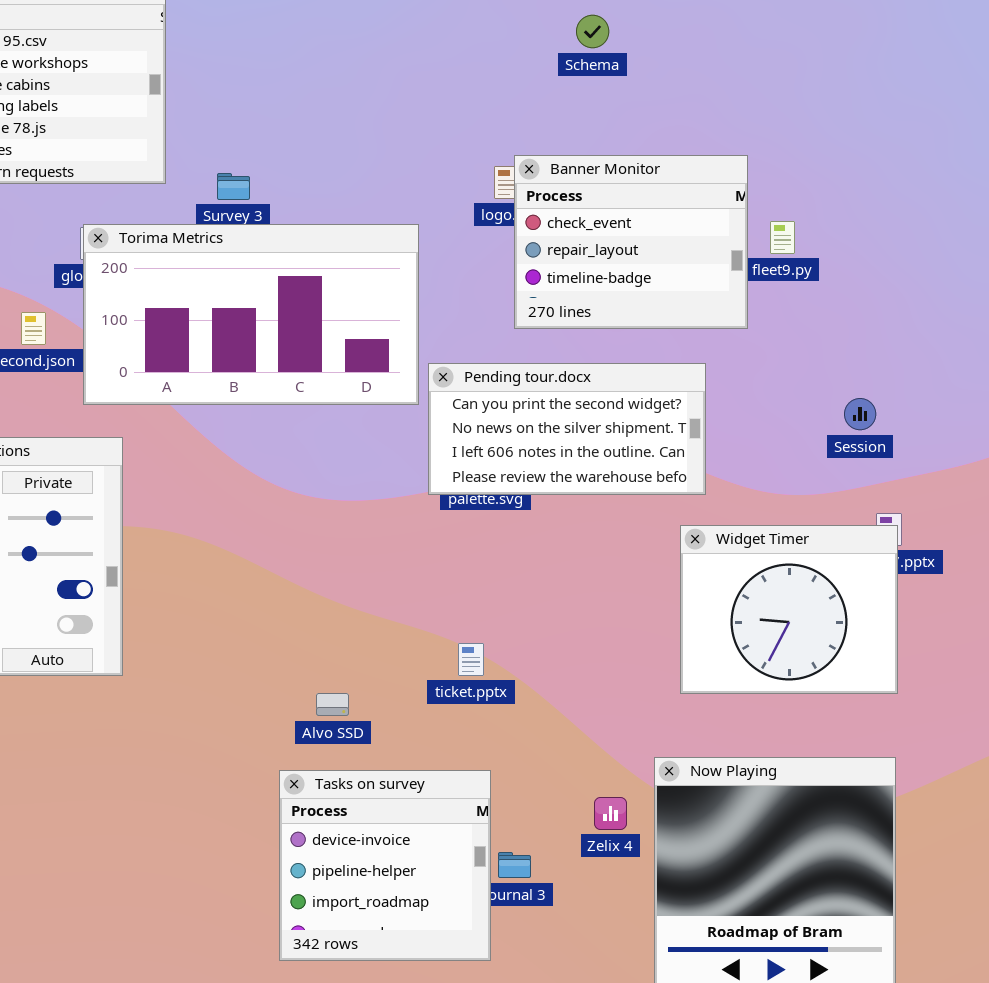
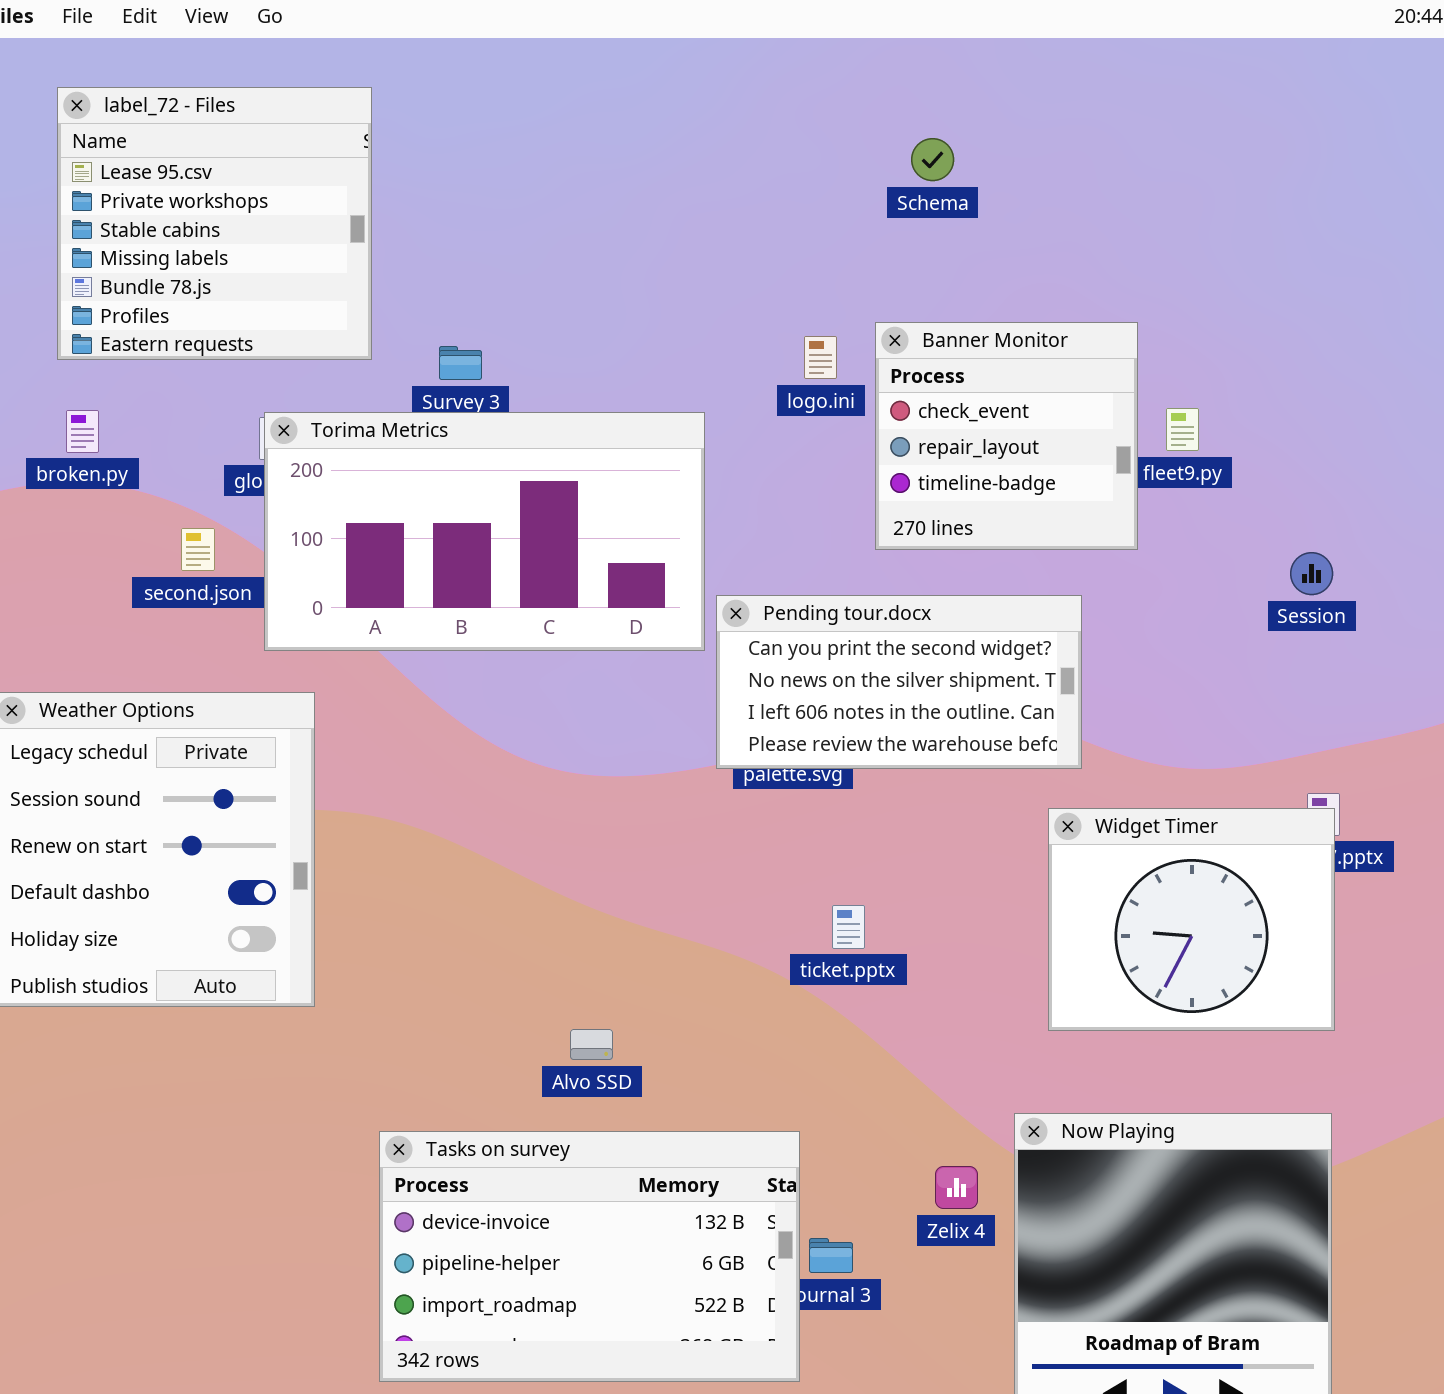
Banner Monitor: [514,155,748,329] -> [875,322,1138,550], resized
Session: [844,398,876,430] -> [1290,552,1333,595], moved
ticket.pptx: [458,643,484,676] -> [832,905,865,949], moved
Tasks on survey: [279,770,491,961] -> [379,1131,800,1382], resized

